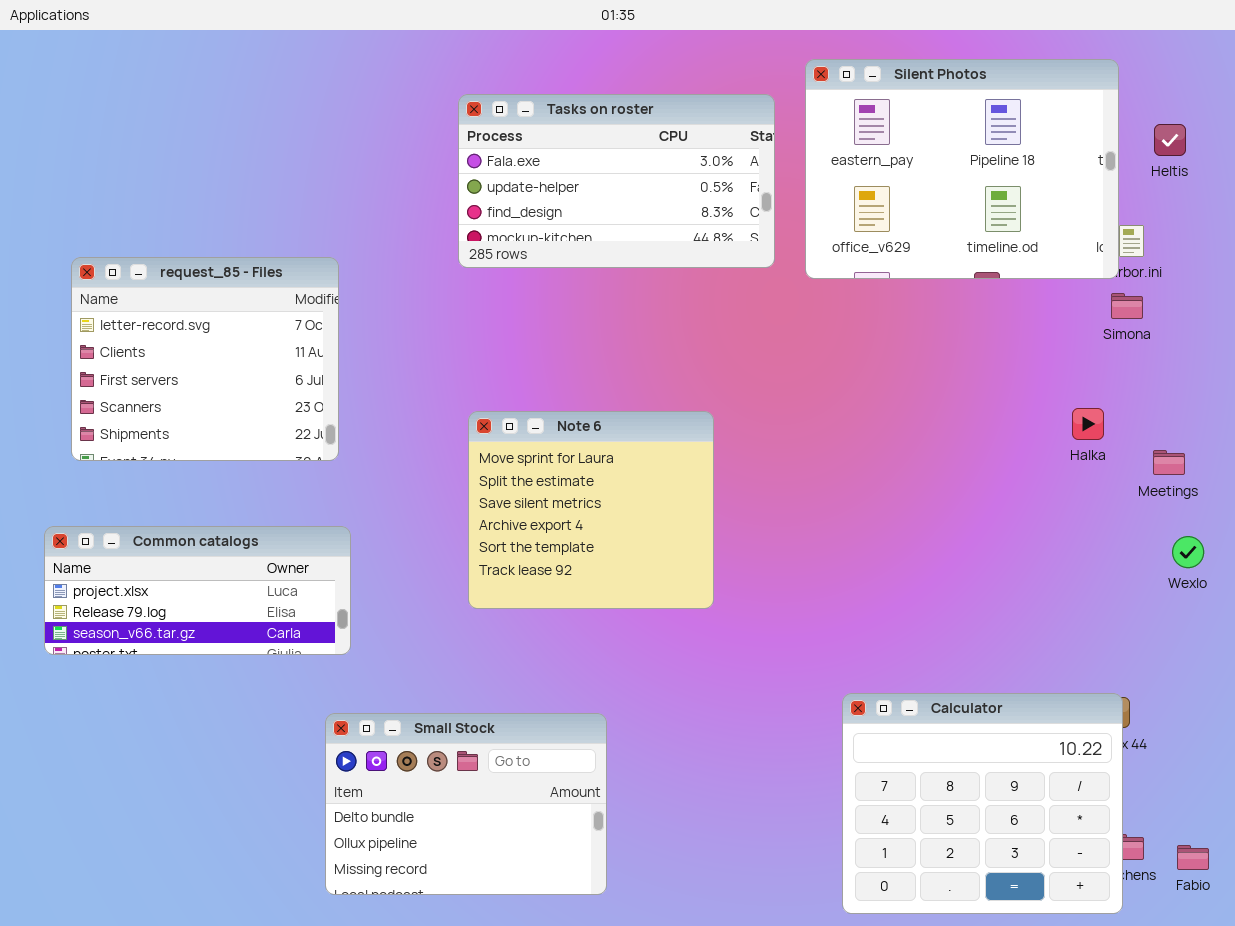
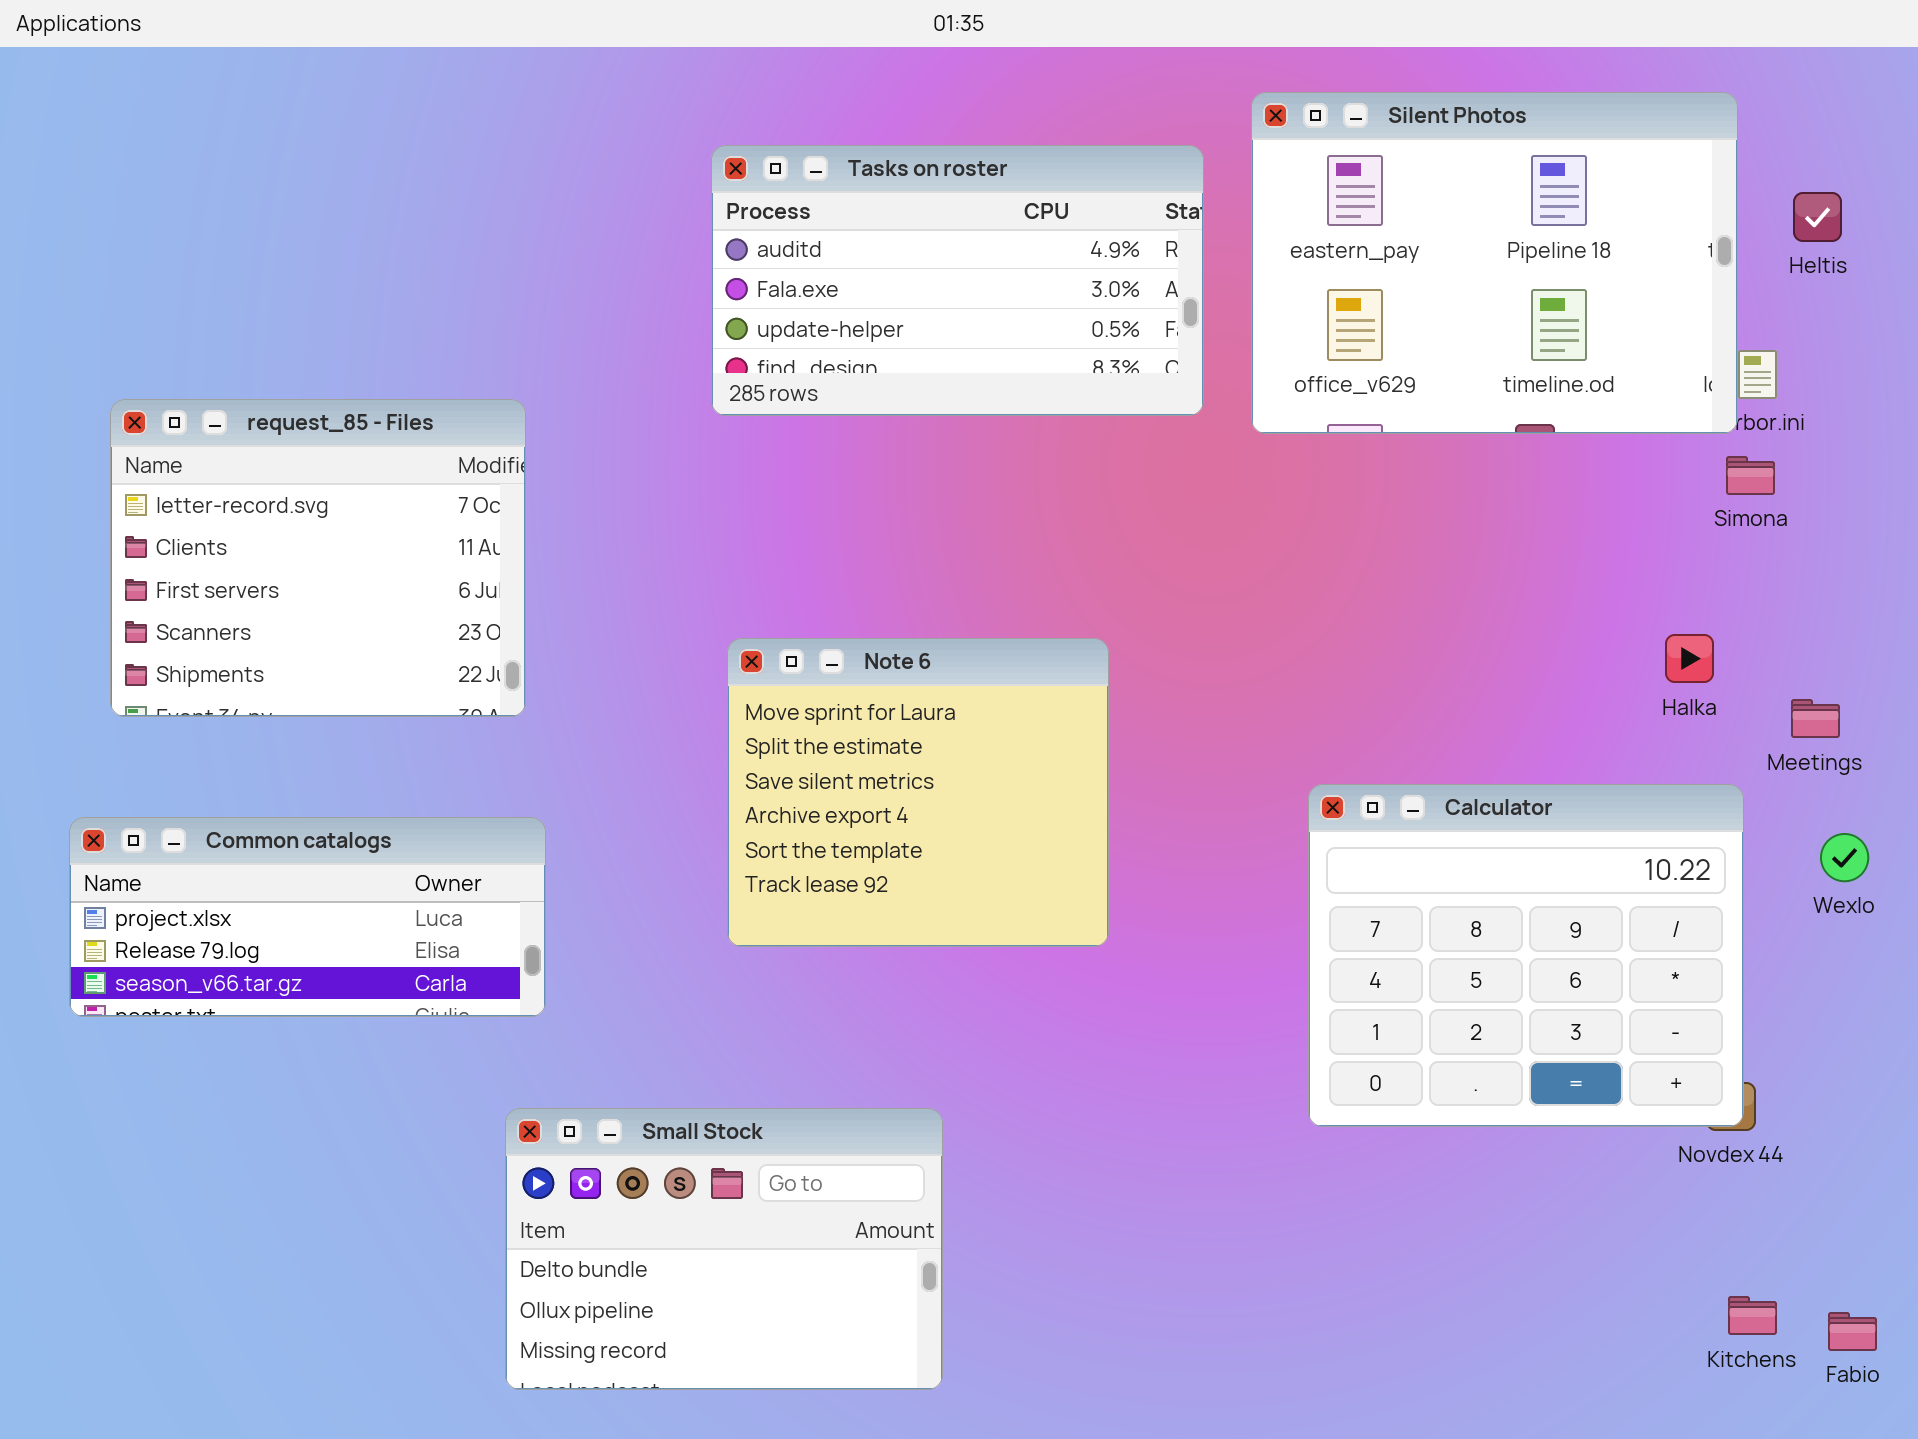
Tasks on roster: [458,94,775,268] -> [711,145,1204,416], scrolled up 1 row
Calculator: [842,693,1123,914] -> [1308,784,1744,1127], moved

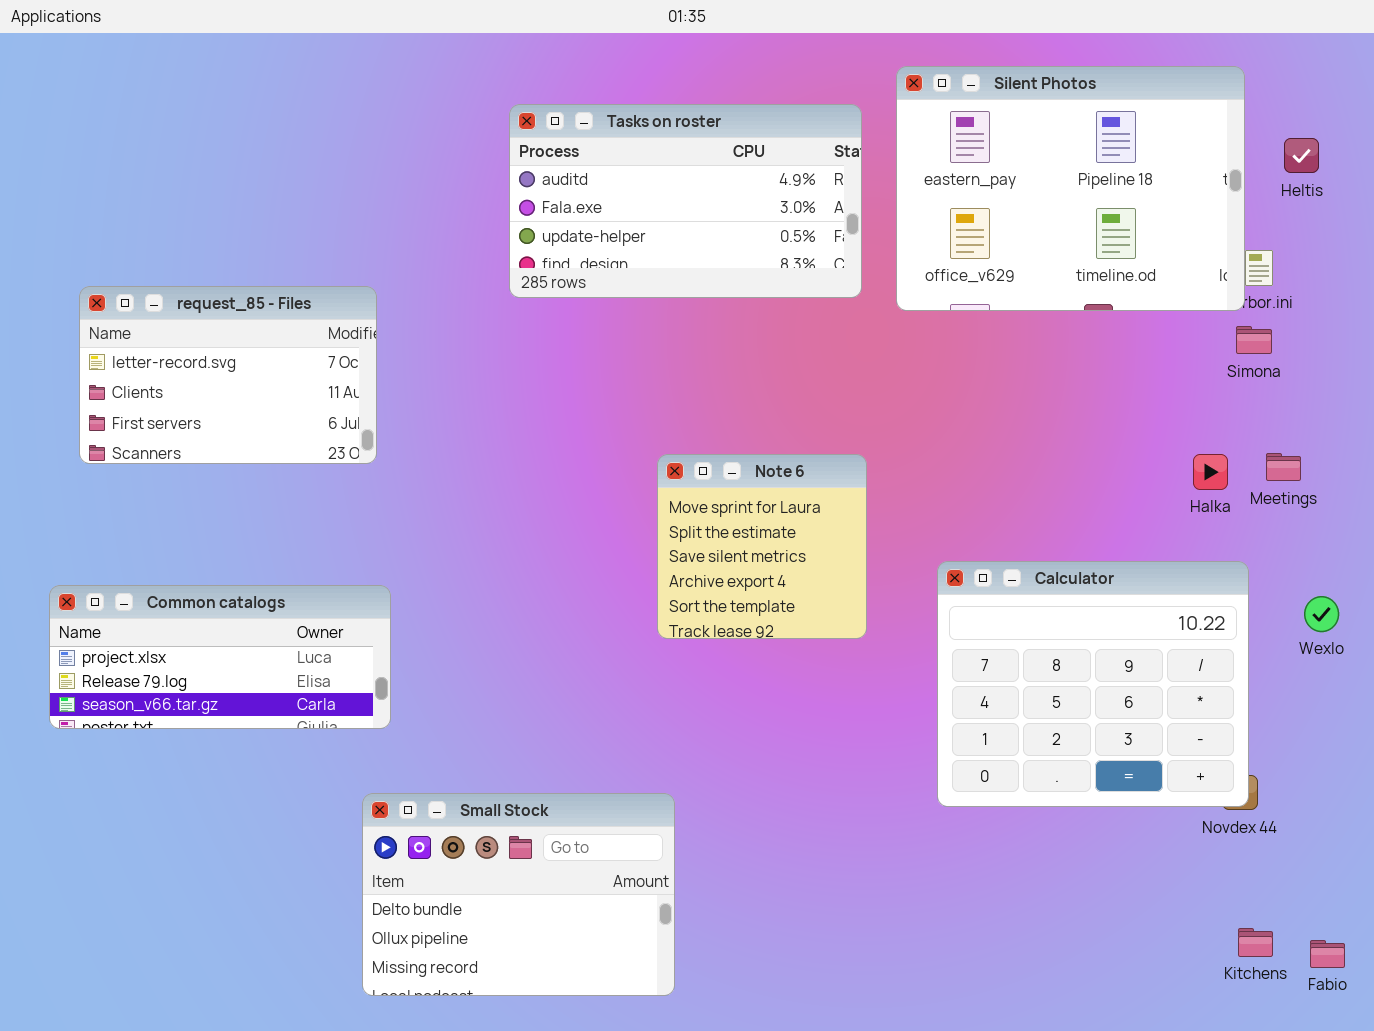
request_85 - Files: [110,399,526,717] -> [79,286,377,464], resized
Note 6: [727,638,1109,947] -> [657,454,867,639], moved, resized
Meetings: [1791,699,1840,738] -> [1266,453,1301,481], moved

